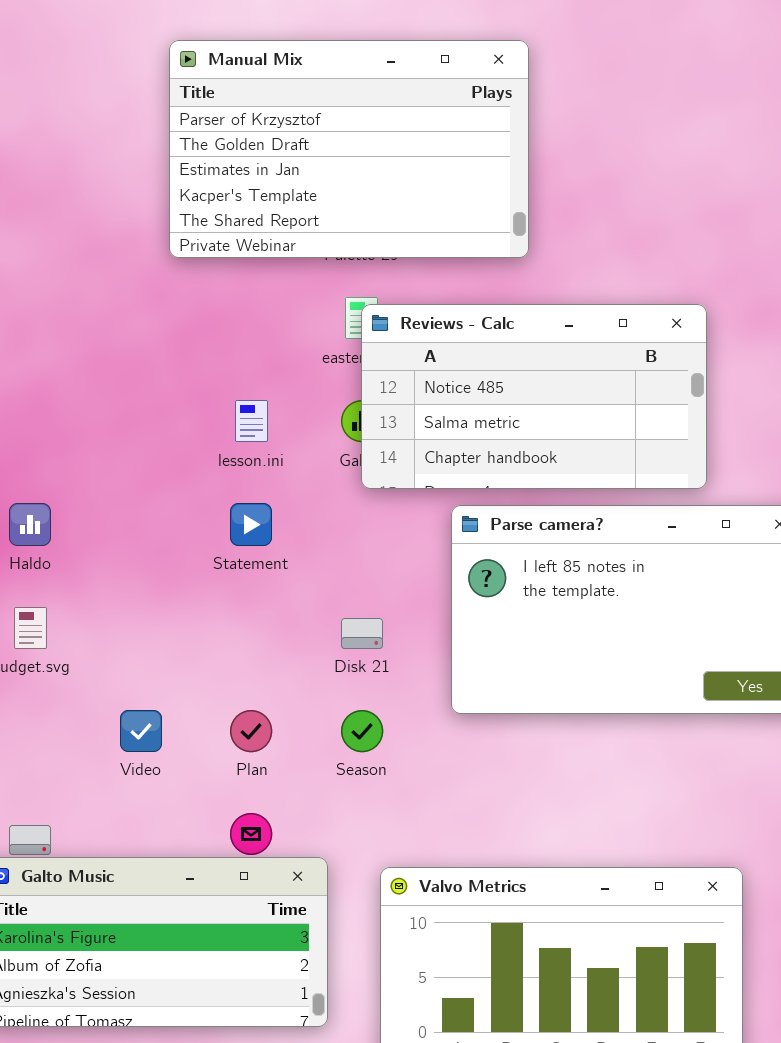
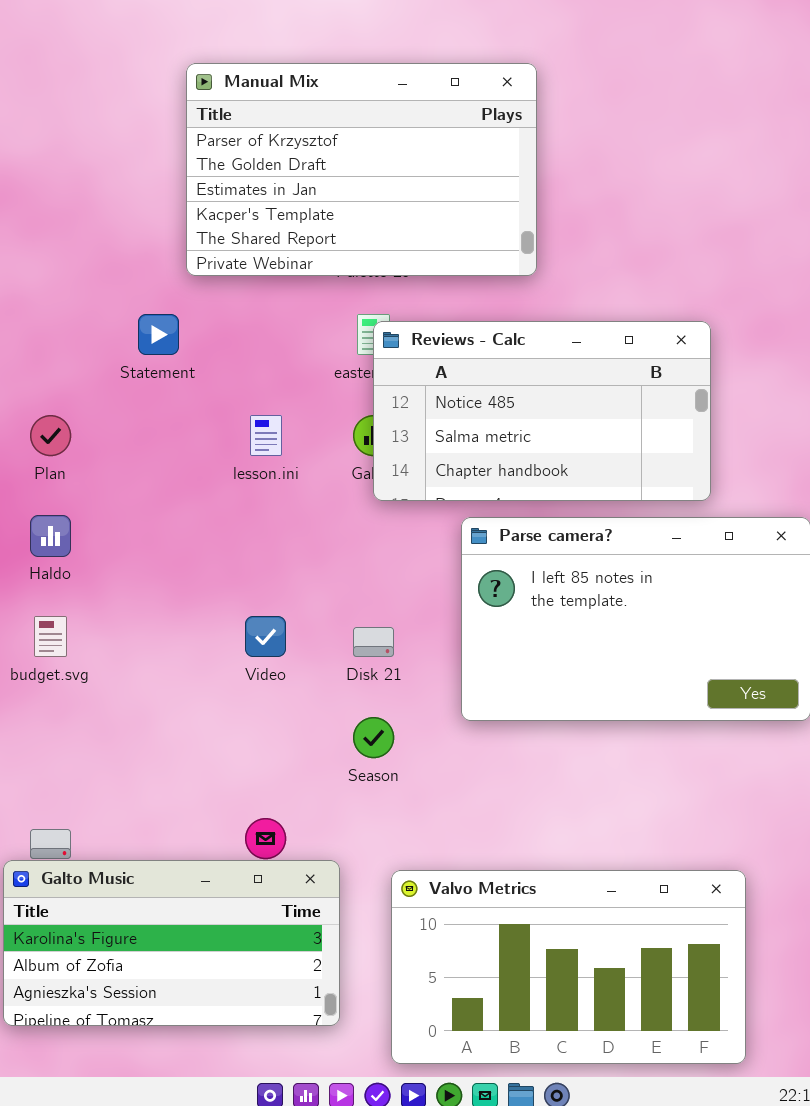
Statement: [230,503,272,546] -> [138,314,179,355], moved
Video: [120,710,162,752] -> [245,616,286,657], moved
Plan: [230,710,272,752] -> [30,415,71,456], moved

